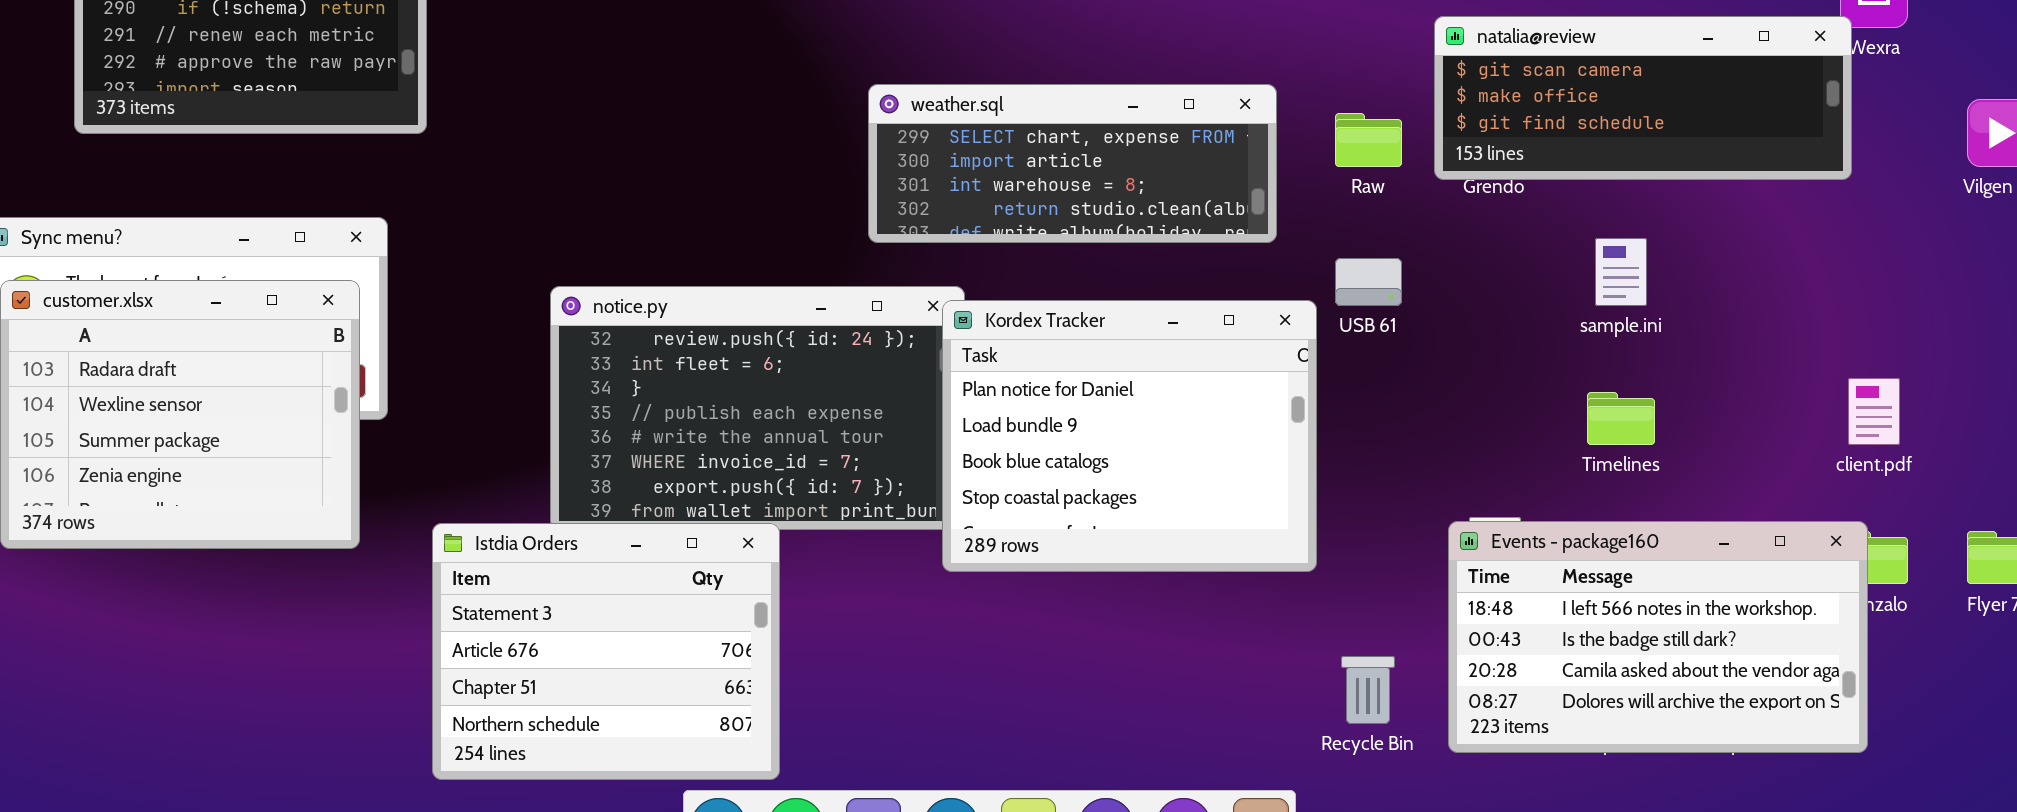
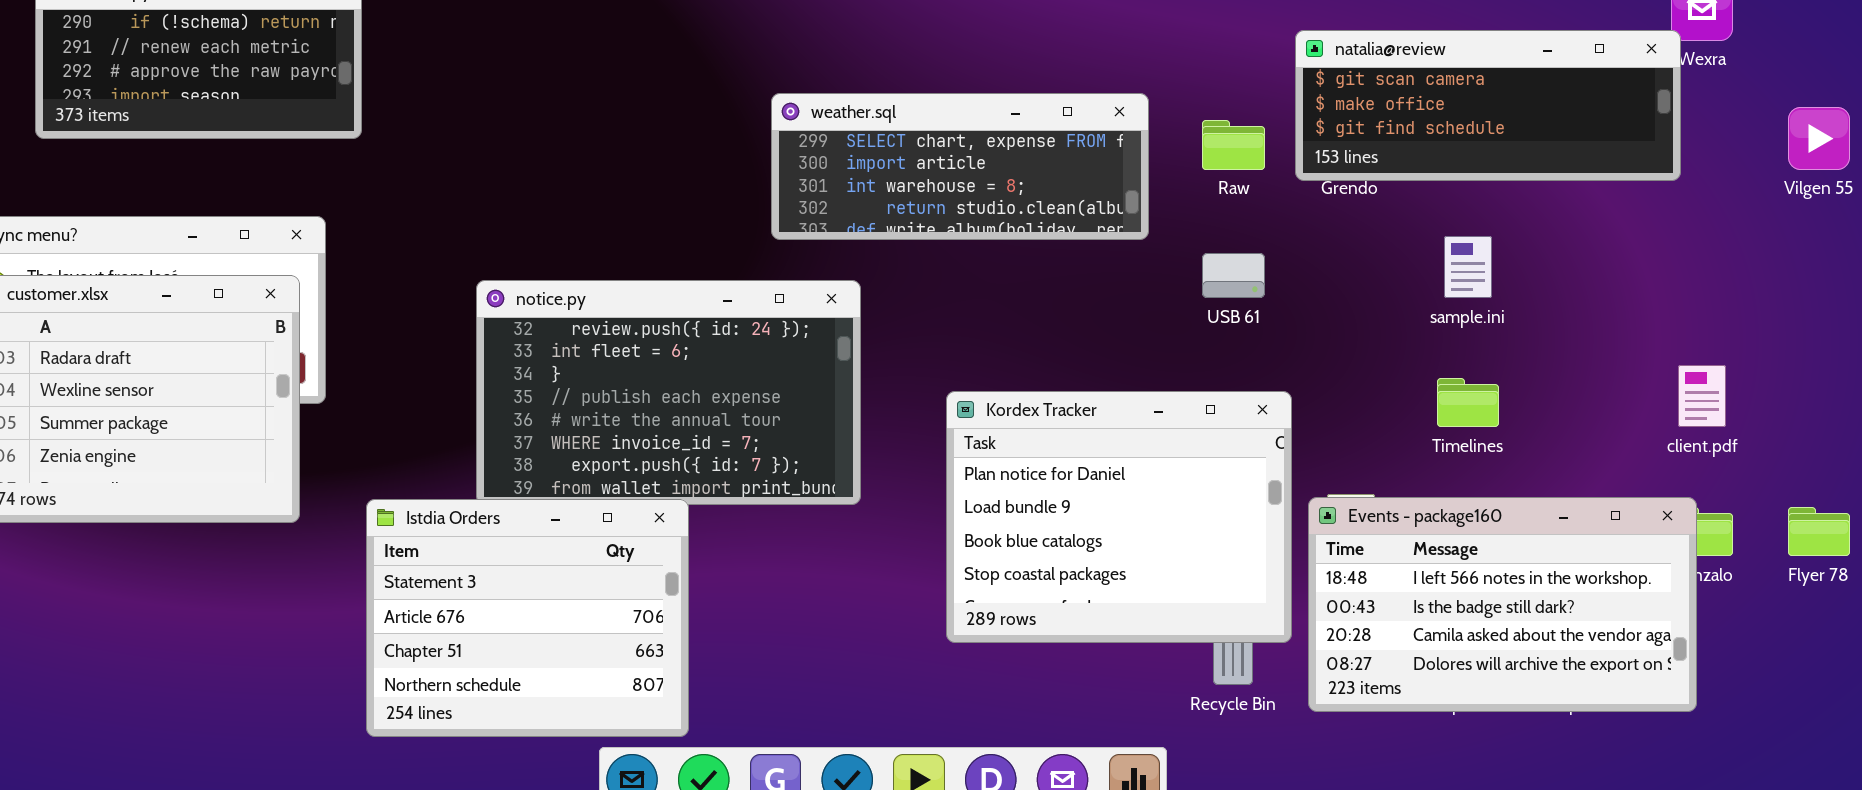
Kordex Tracker: [942,300,1317,572] -> [946,391,1292,643], moved

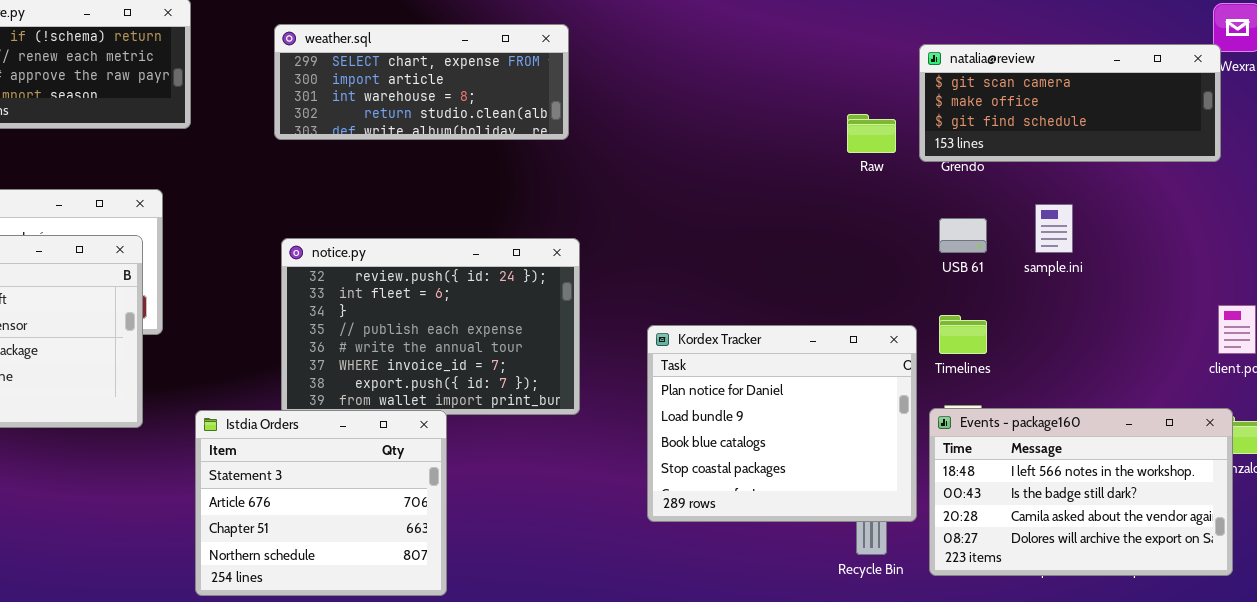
weather.sql: [771,93,1149,240] -> [274,24,569,140], moved
USB 61: [1202,253,1265,298] -> [939,218,987,253], moved
Timelines: [1437,378,1499,427] -> [939,315,987,354], moved

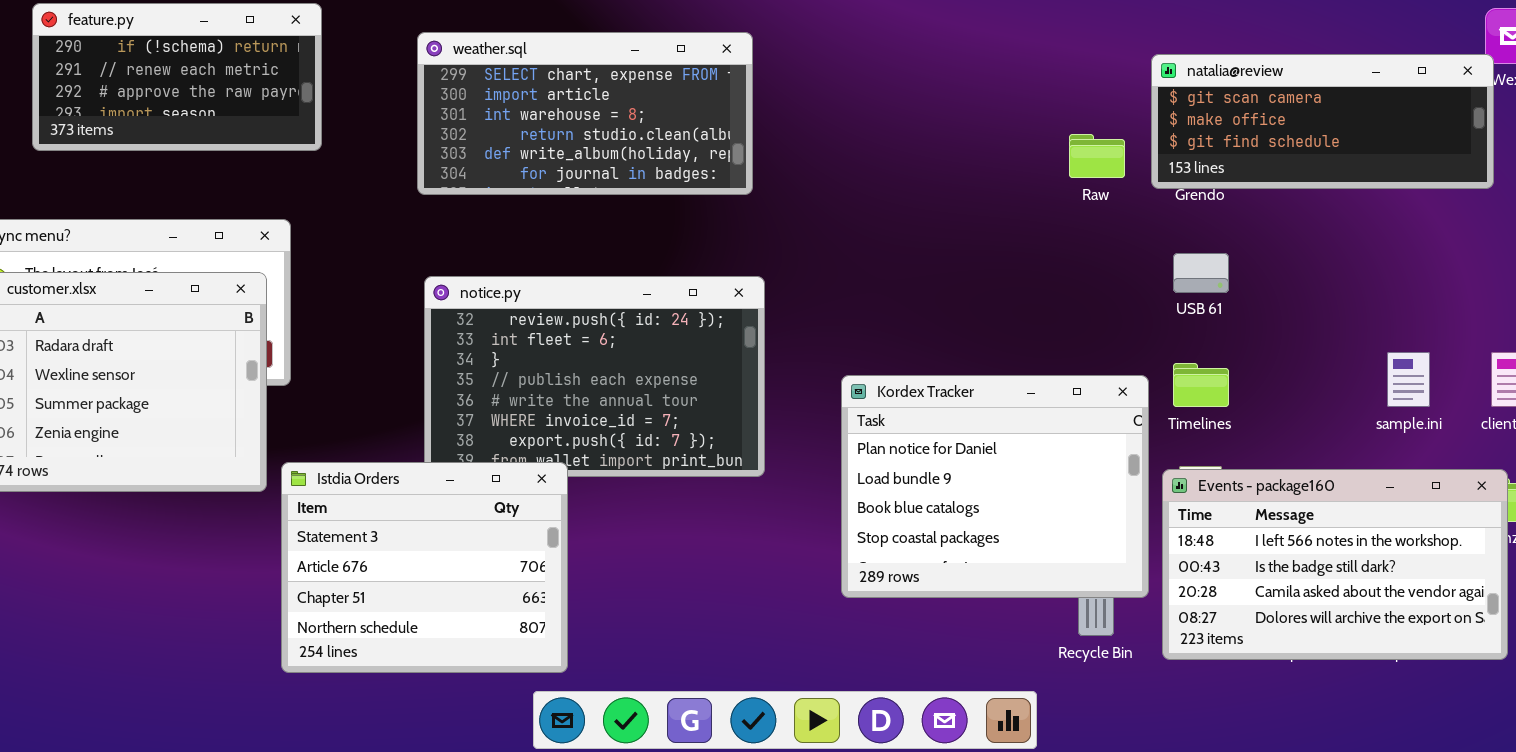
weather.sql: [274,24,569,140] -> [417,32,753,195], resized
sample.ini: [1035,204,1073,253] -> [1387,352,1430,407], moved
Istdia Orders: [195,410,447,596] -> [281,462,568,673], moved

